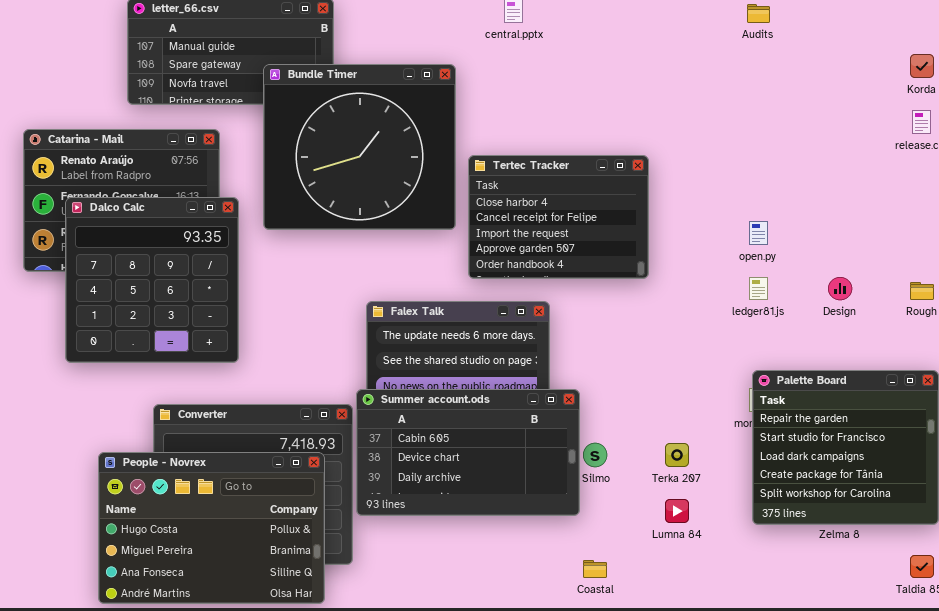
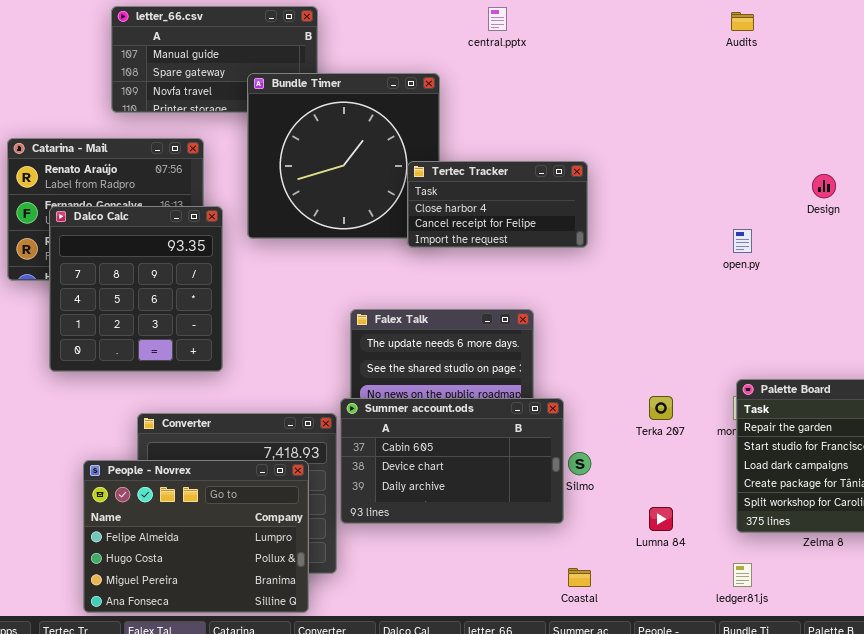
Tertec Tracker: [468,155,649,279] -> [407,161,588,248], moved, resized
ledger81.js: [749,277,768,300] -> [733,563,752,587], moved
Design: [828,277,852,300] -> [812,174,836,198], moved
Terka 207: [665,443,689,467] -> [649,396,673,420], moved
People - Novrex: [98,452,325,604] -> [83,460,309,613], scrolled up 1 row

